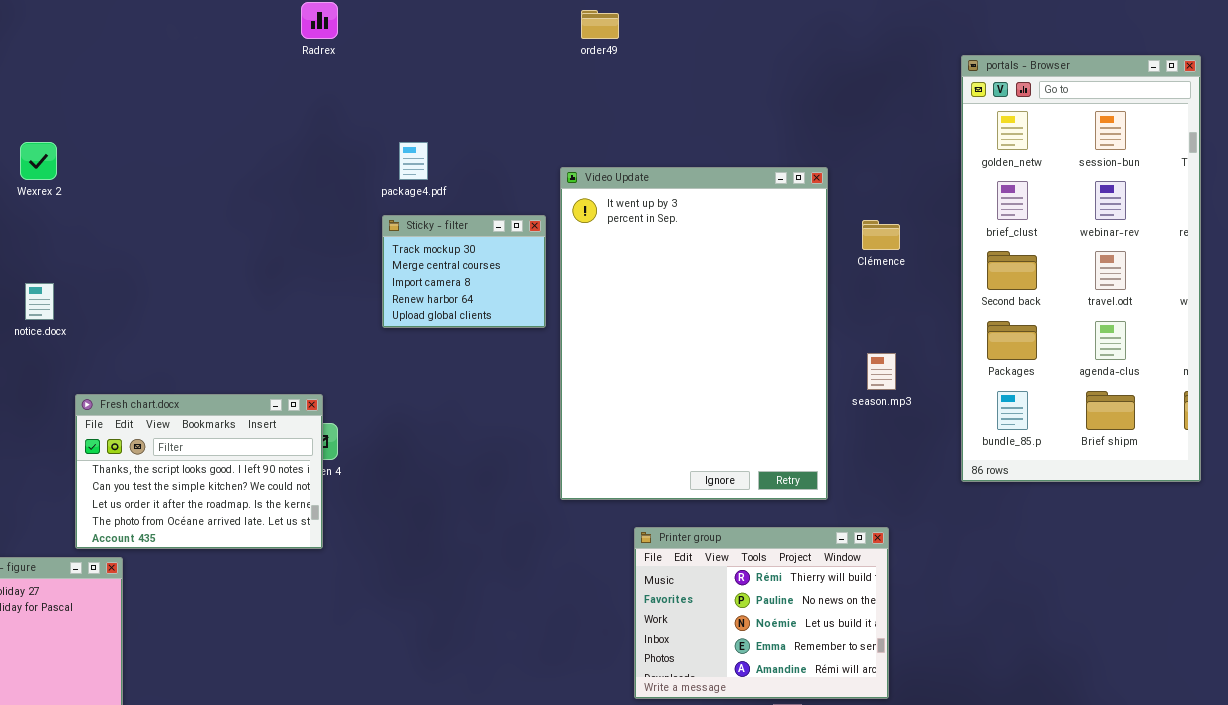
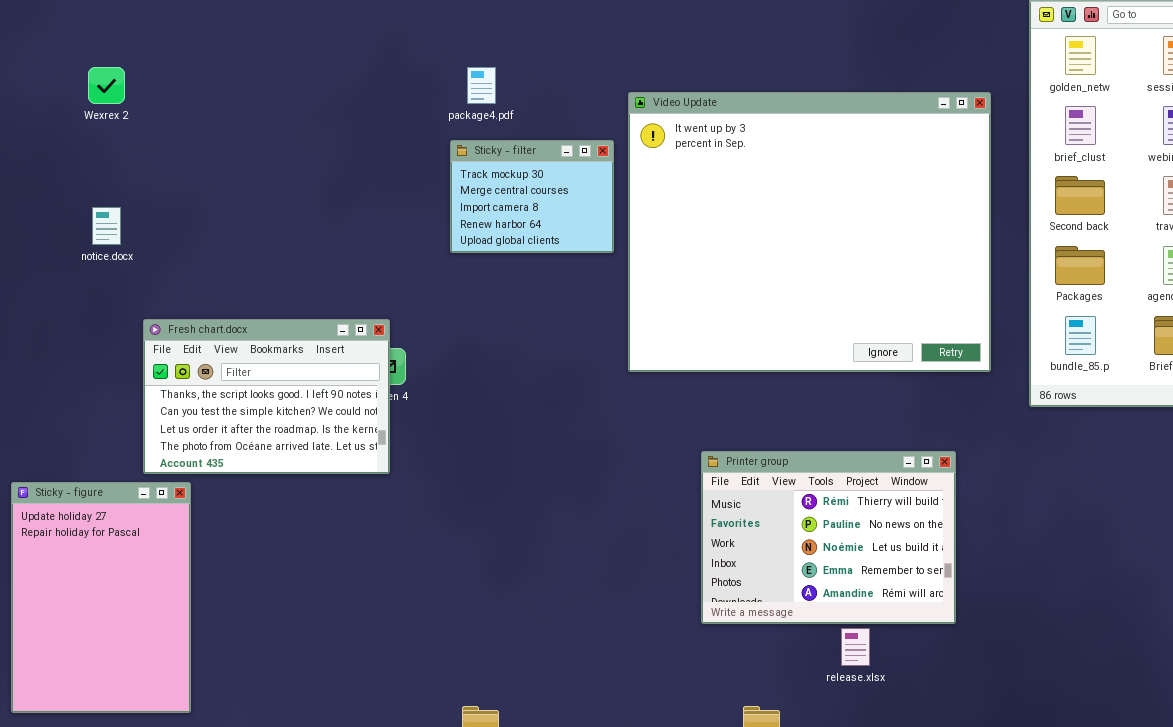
Video Update: [560,167,828,500] -> [628,92,991,372], resized

